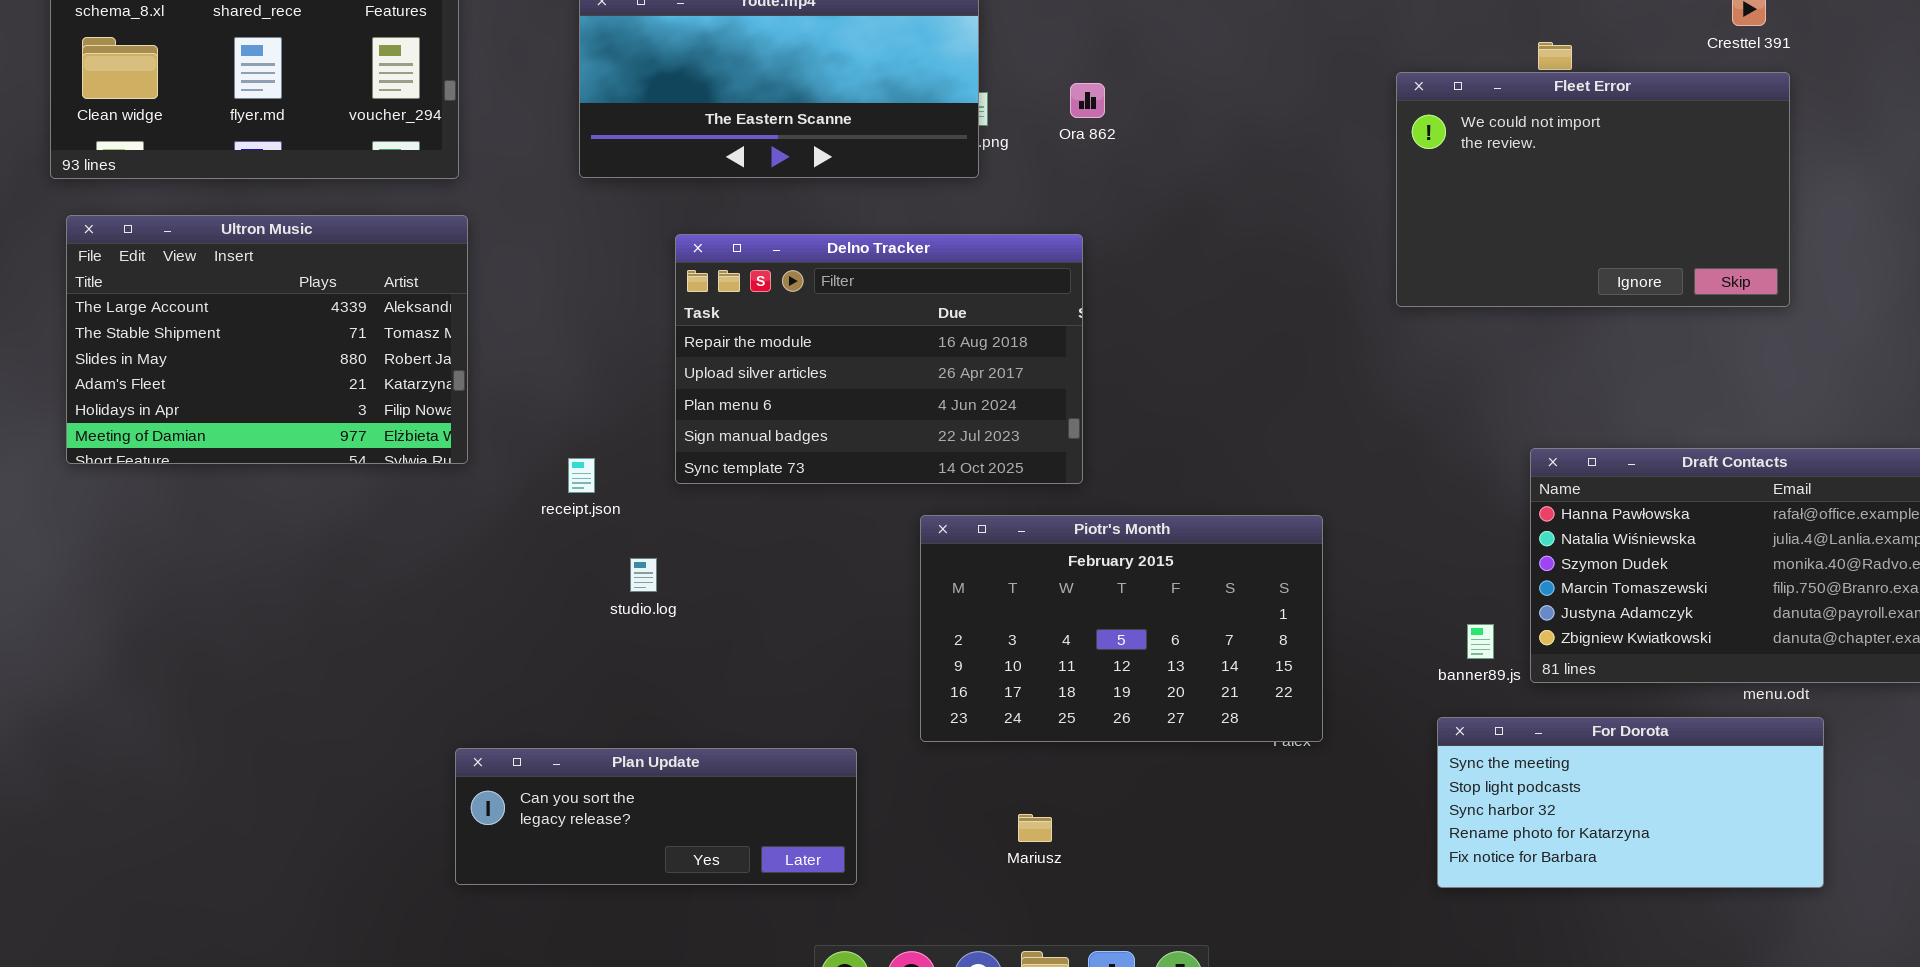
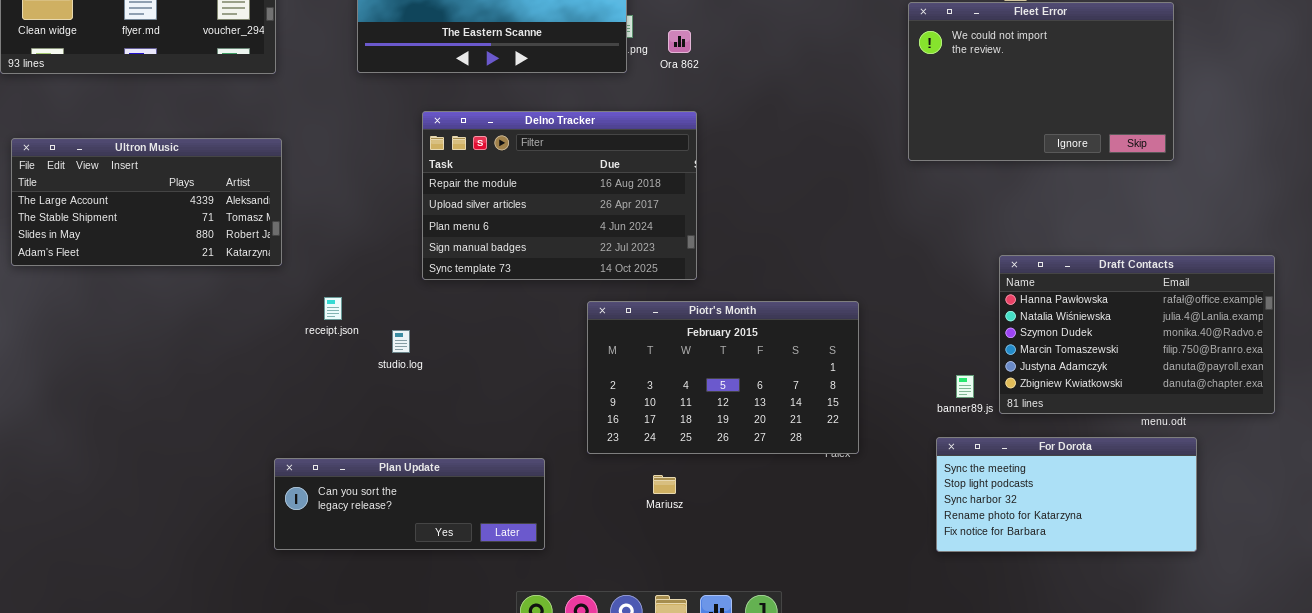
Ora 862: [1070,83,1105,118] -> [668,30,691,53], moved
Ultron Music: [66,215,468,464] -> [11,138,282,266], resized
receipt.json: [568,458,595,493] -> [324,297,342,320], moved
Mariusz: [1018,814,1052,842] -> [653,475,676,494], moved

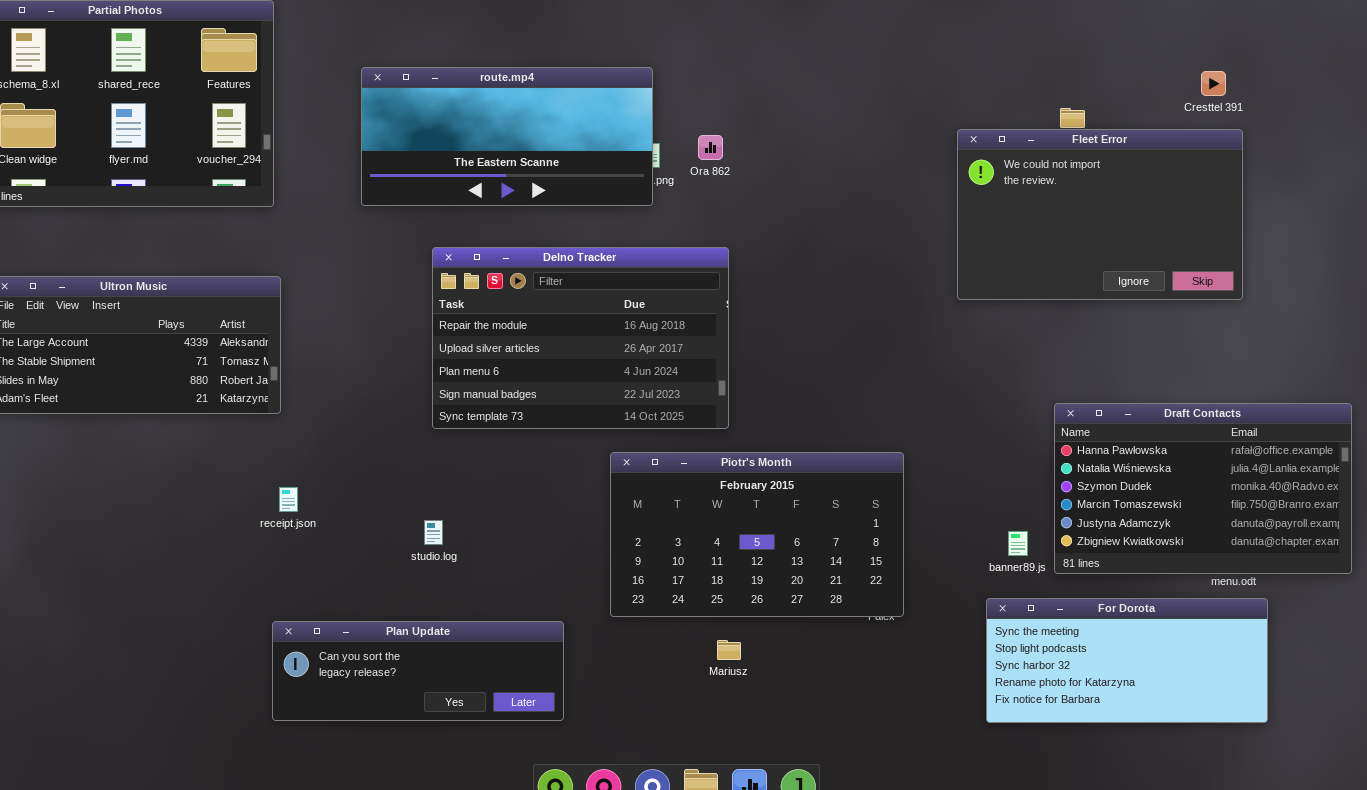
Ora 862: [668,30,691,53] -> [698,135,723,160], moved
receipt.json: [324,297,342,320] -> [279,487,298,512], moved
studio.log: [392,330,410,353] -> [424,520,443,545], moved
Mariusz: [653,475,676,494] -> [717,640,741,660], moved

